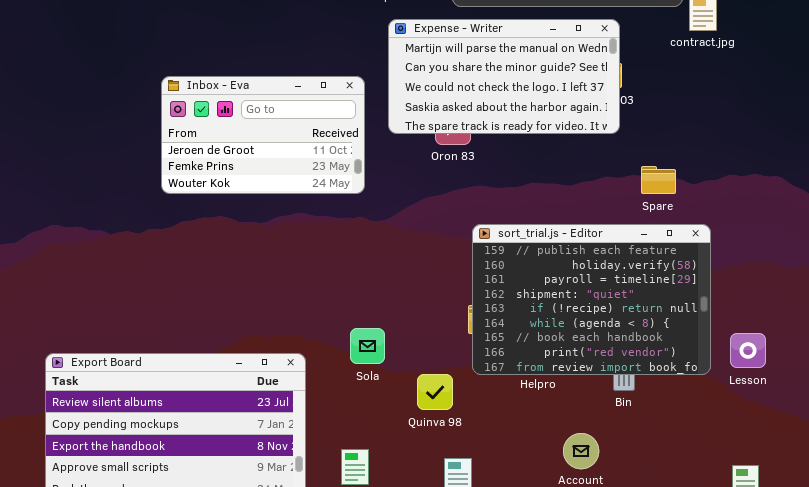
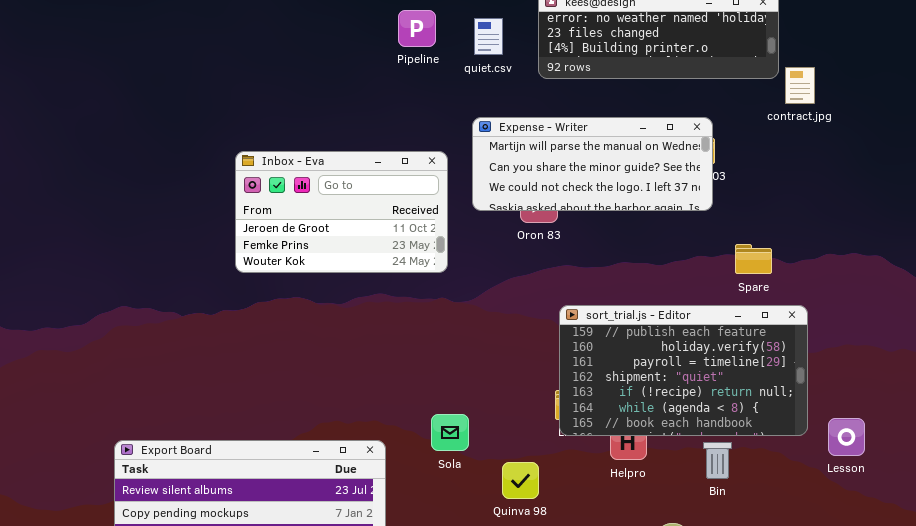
Expense - Writer: [388,19,620,134] -> [472,117,713,211], resized
sort_trial.js - Editor: [472,224,711,375] -> [559,305,808,436], resized

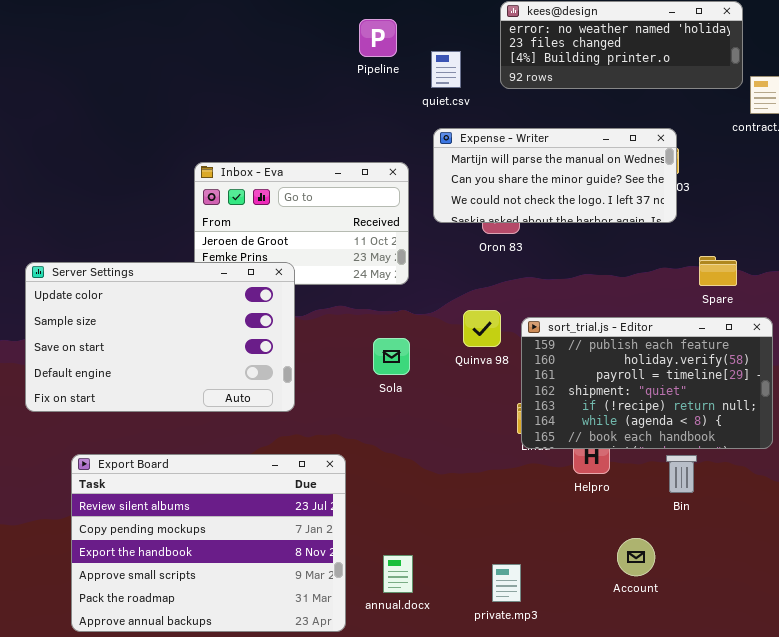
quiet.csv: [474,18,503,55] -> [431,51,461,88], moved
Server Settings: none -> [25,262,295,412], opened
Sola: [431,414,469,451] -> [373,338,410,375], moved
Quinva 98: [502,462,539,499] -> [463,310,501,347], moved

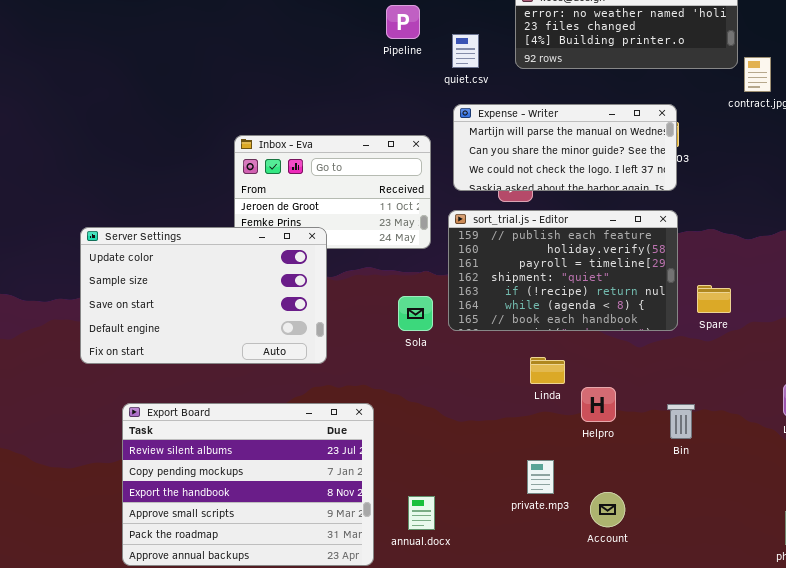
Spare: [699,256,737,286] -> [697,285,731,313], moved
sort_trial.js - Editor: [521,317,773,449] -> [448,210,678,331], moved
Account: [617,538,655,576] -> [590,492,625,527], moved
private.mp3: [492,564,521,602] -> [527,460,554,494], moved

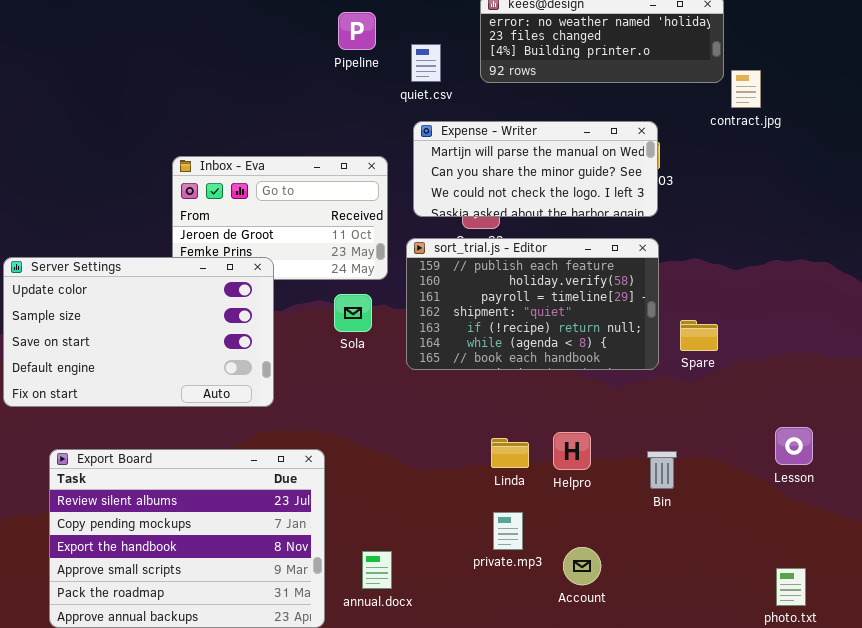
Sola: [398,296,433,331] -> [334,294,372,332], moved
Linda: [530,357,565,384] -> [491,438,529,468], moved

